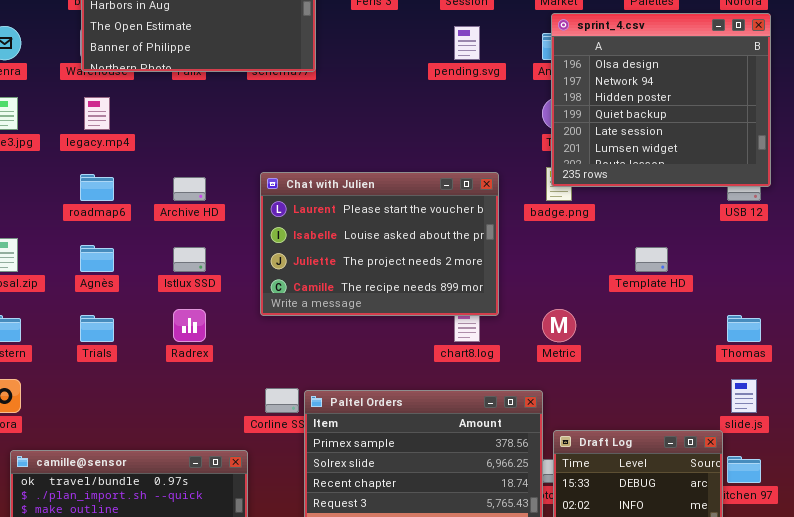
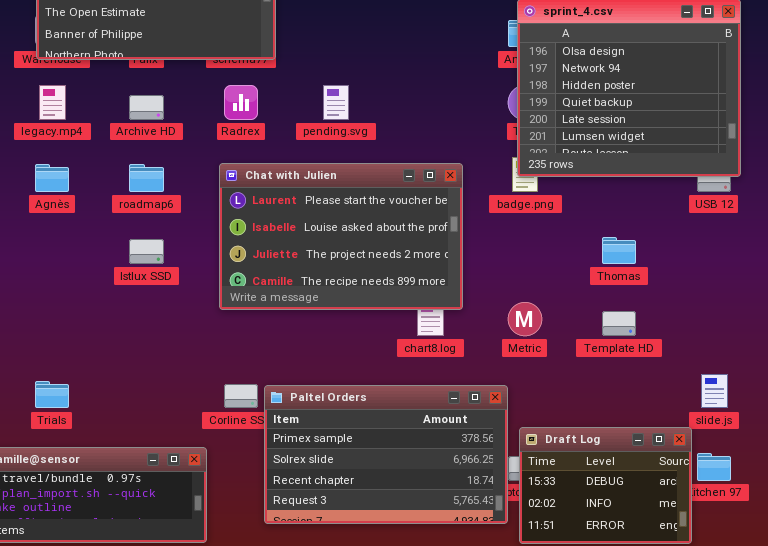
pending.svg: [454,26,480,60] -> [323,85,349,120], moved
roadmap6: [80,174,114,201] -> [129,164,164,192], moved
Archive HD: [173,177,206,201] -> [129,95,164,120], moved
Agnès: [80,245,114,272] -> [35,164,69,192], moved
Template HD: [635,247,668,272] -> [602,311,636,336], moved
Radrex: [173,309,206,342] -> [224,85,258,120], moved
Trials: [80,315,114,342] -> [35,381,69,408], moved
Thomas: [727,315,761,342] -> [602,237,636,264], moved

